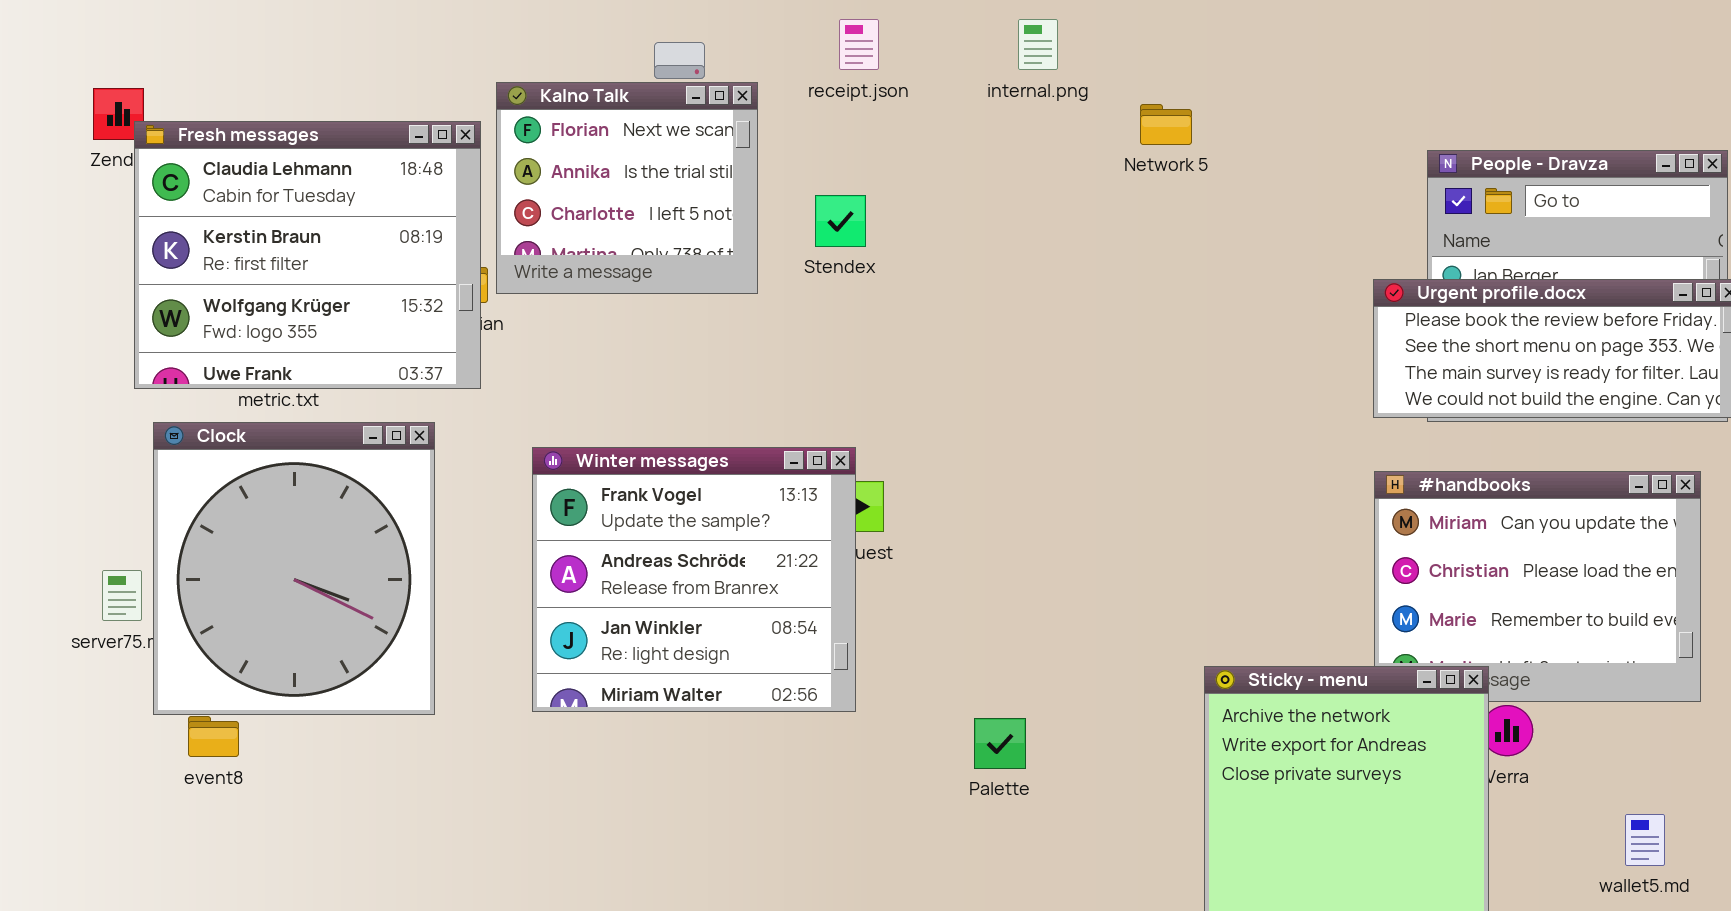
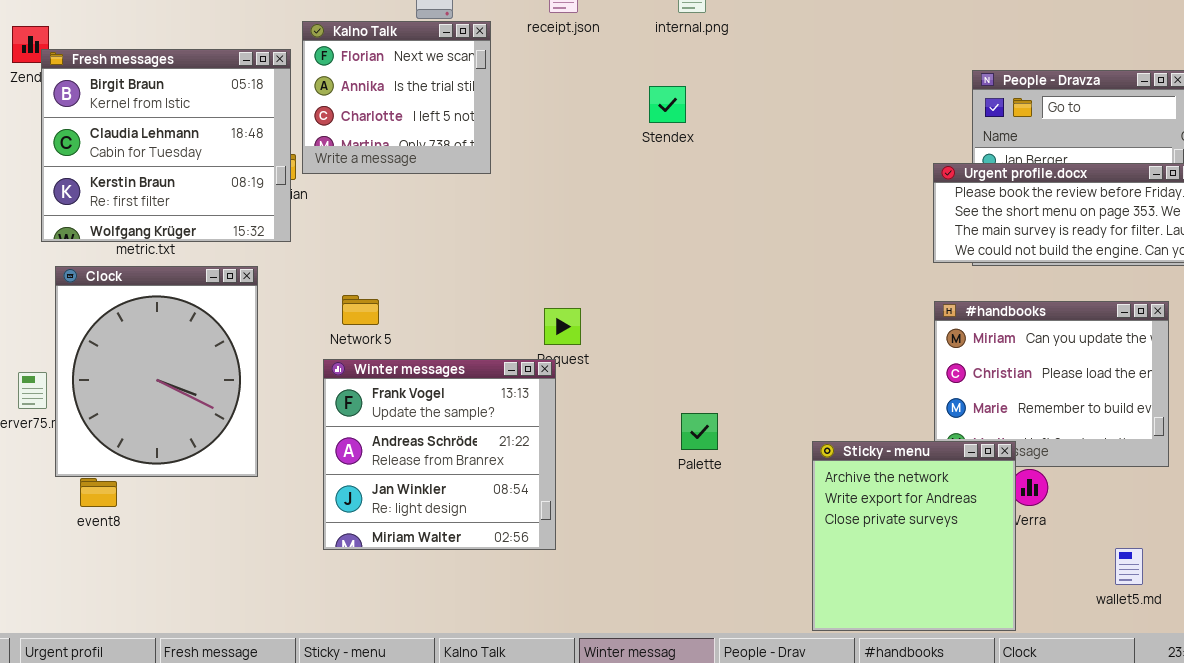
Network 5: [1140,104,1192,145] -> [342,295,379,325], moved
Fresh messages: [134,121,481,389] -> [41,49,291,242], scrolled up 1 row
Stendex: [815,195,866,247] -> [649,86,686,123], moved
Winter messages: [532,447,856,712] -> [323,359,556,550], moved
Palette: [974,718,1026,769] -> [681,413,718,450], moved

